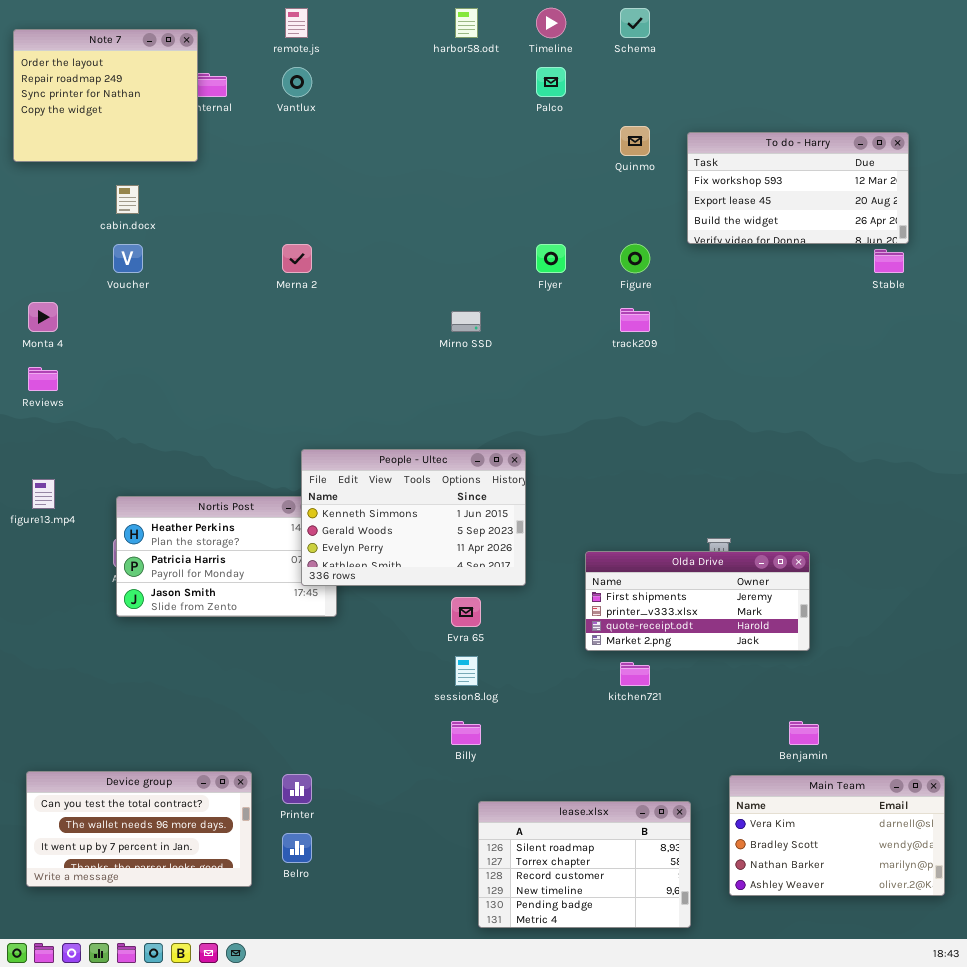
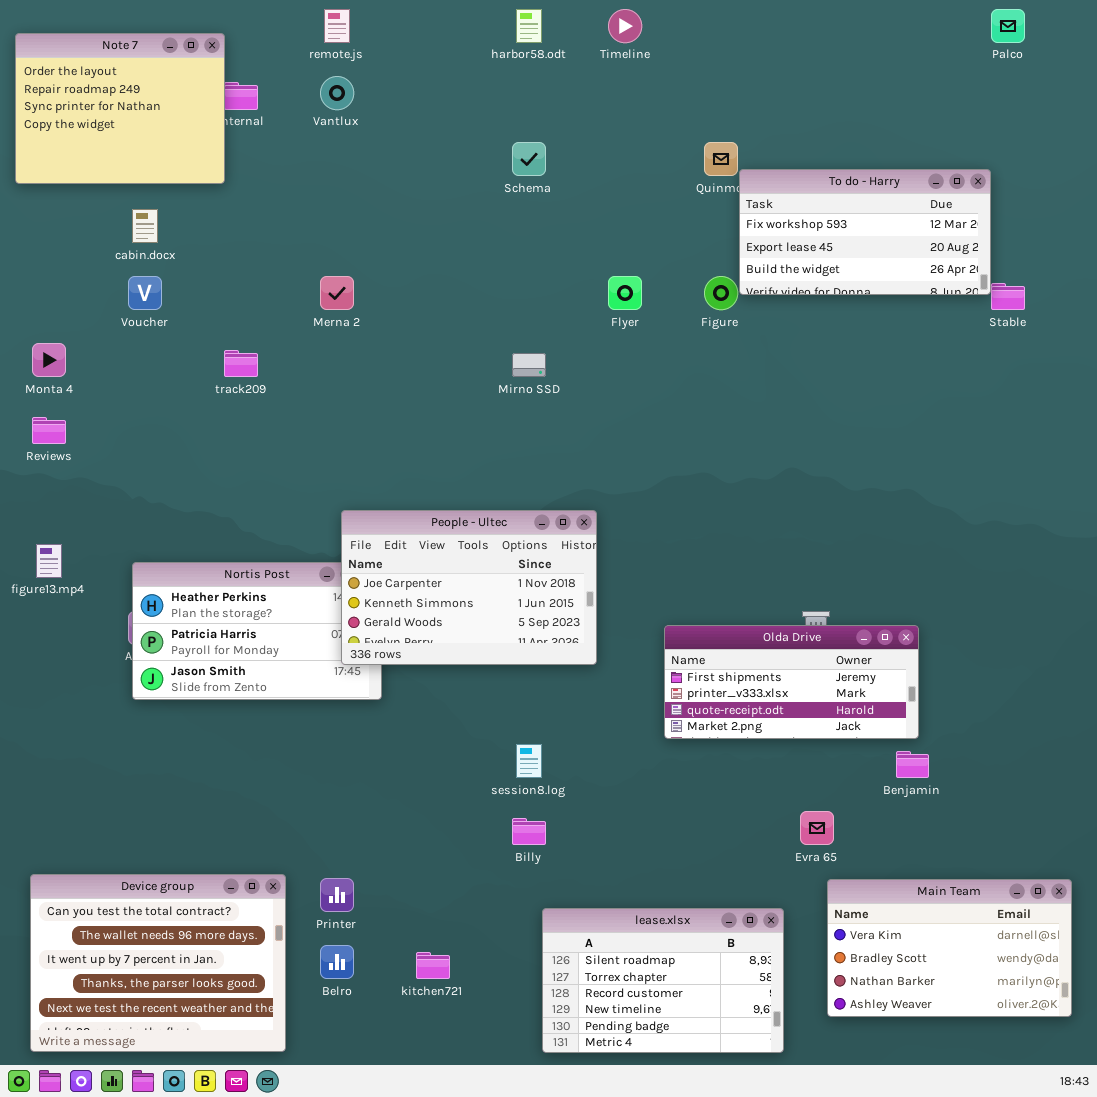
Schema: [620,8,650,38] -> [512,142,546,176], moved
Palco: [536,67,566,97] -> [991,9,1025,43], moved
To do - Harry: [687,132,909,244] -> [739,169,991,295], moved
track209: [620,308,650,332] -> [224,350,258,377], moved
People - Ultec: [301,449,526,586] -> [341,510,597,665], scrolled up 1 row
Evra 65: [451,597,481,627] -> [800,811,834,845], moved
kitchen721: [620,662,650,686] -> [416,952,450,979], moved
Benjamin: [789,721,819,745] -> [896,751,929,778], moved
Device group: [26,771,252,887] -> [30,874,286,1052], resized

